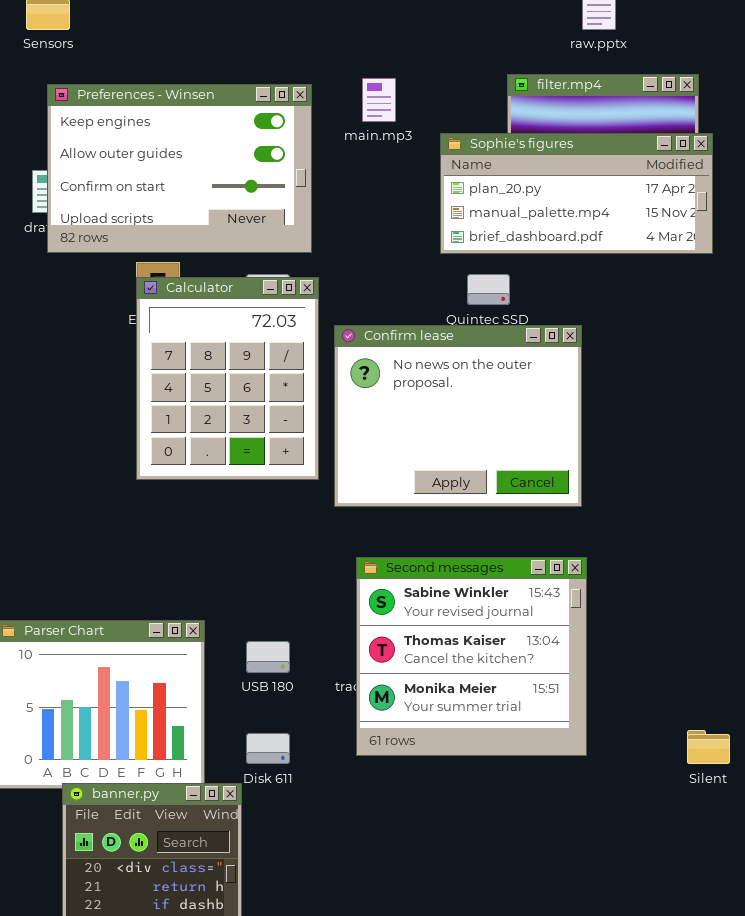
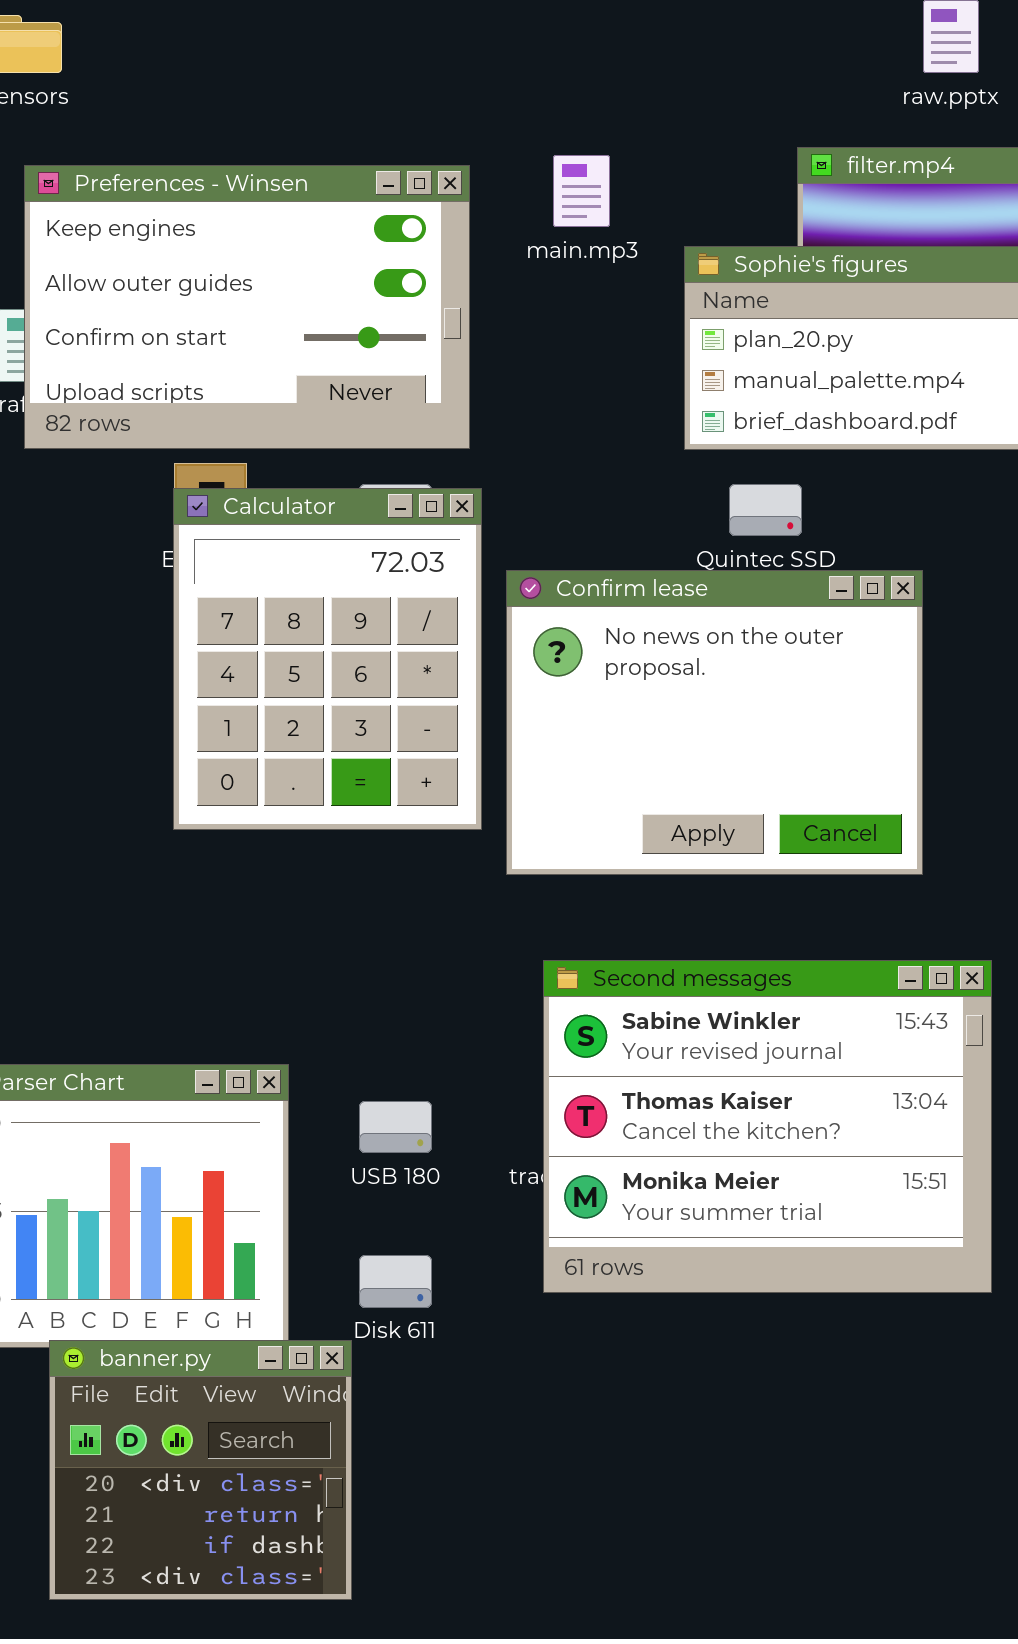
Second messages: [356,557,587,756] -> [543,960,992,1293], resized

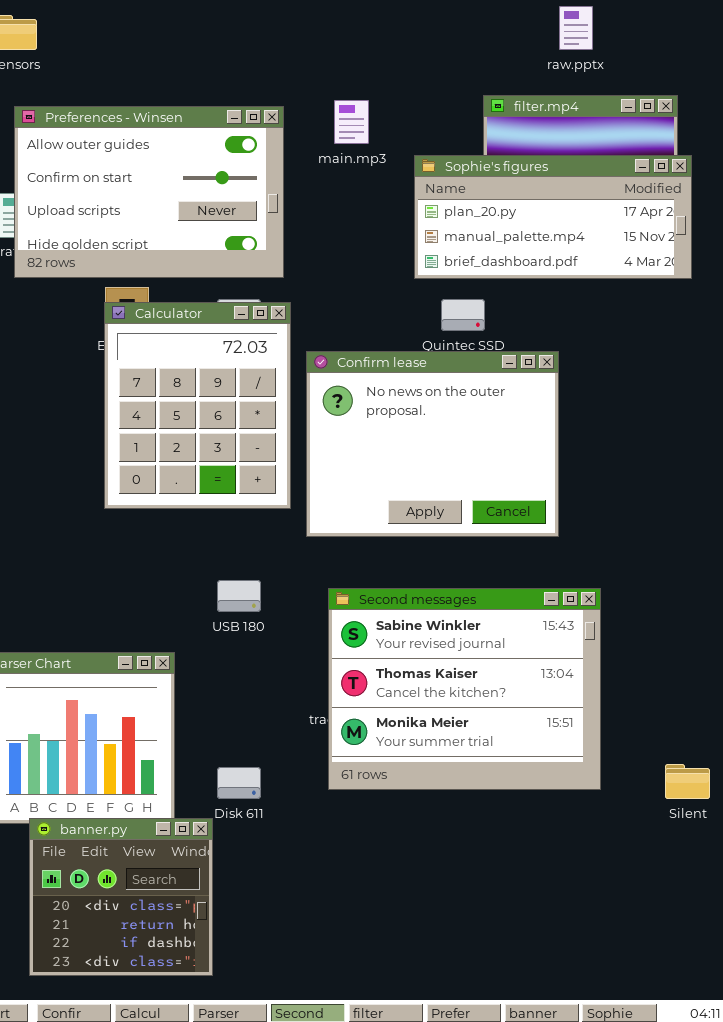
Preferences - Winsen: [24,165,470,449] -> [14,106,284,278], scrolled down 1 row
USB 180: [359,1101,432,1153] -> [217,580,261,612], moved

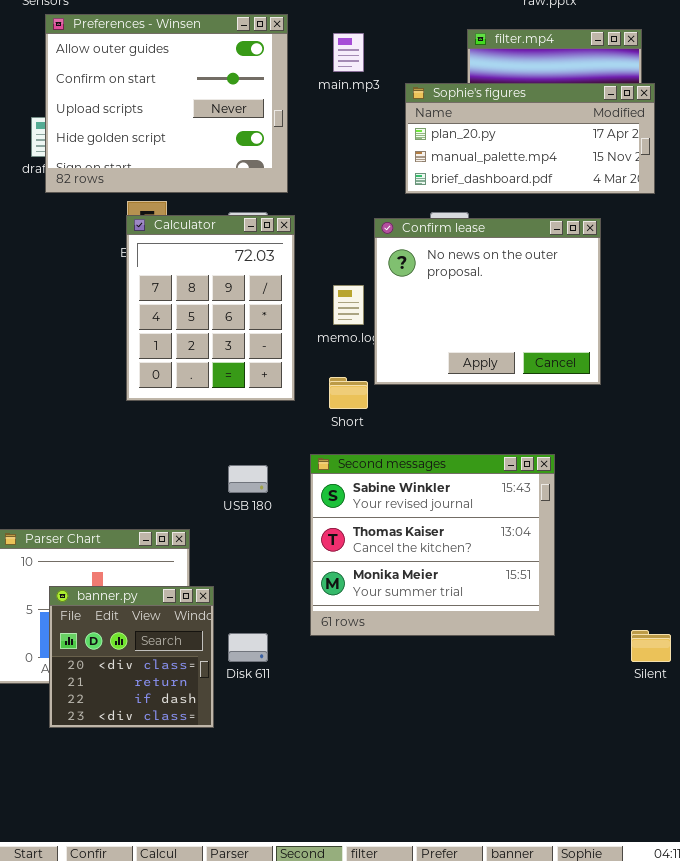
Preferences - Winsen: [14,106,284,278] -> [45,14,288,193], resized
Confirm lease: [306,351,559,537] -> [374,218,601,385], moved
Second messages: [328,588,601,790] -> [310,454,555,636], moved
banner.py: [29,818,213,976] -> [49,586,214,728], moved

